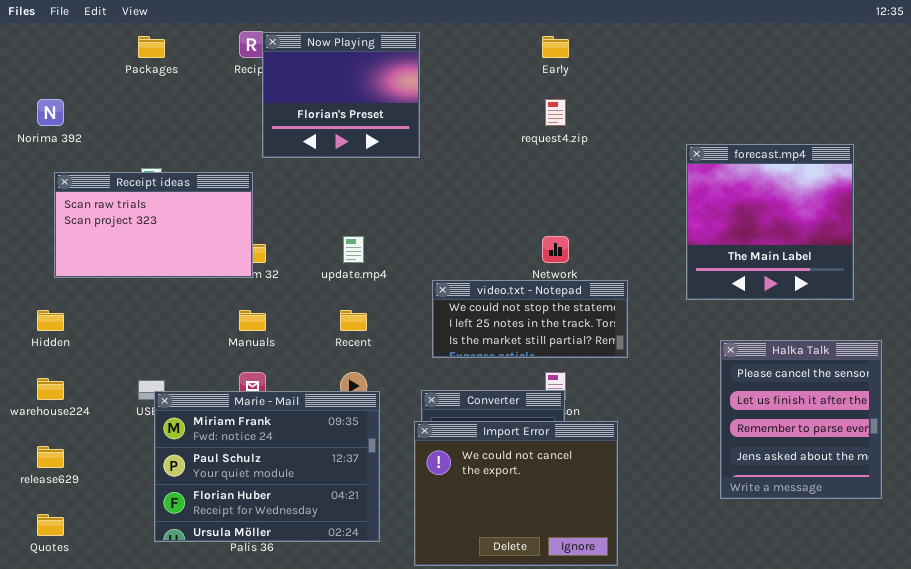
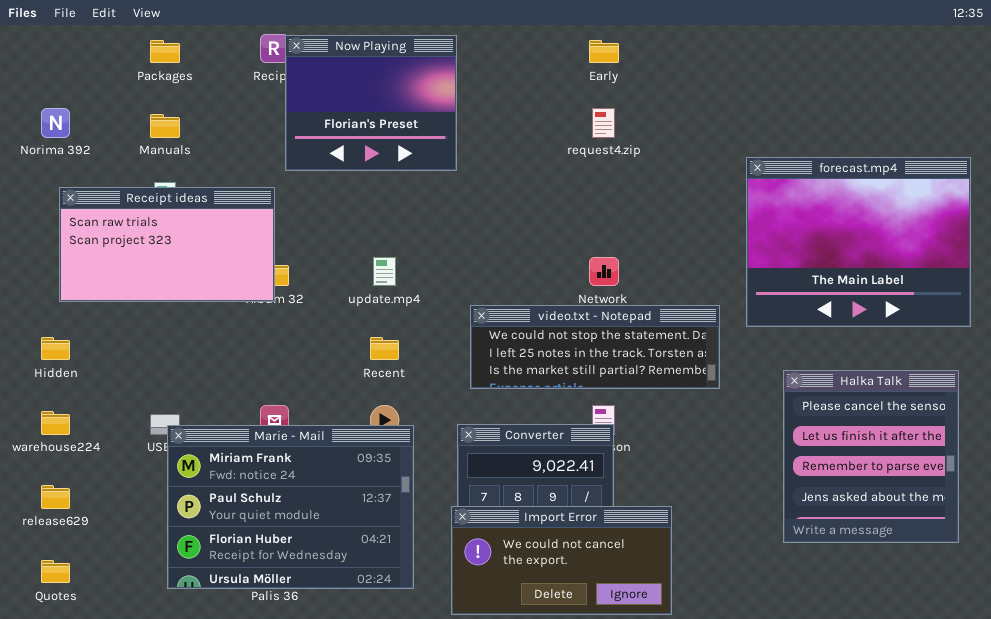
forecast.mp4: [686,144,854,300] -> [746,157,971,327], resized
video.txt - Notepad: [432,280,628,358] -> [470,305,720,389], resized
Manuals: [239,310,266,331] -> [150,114,180,138], moved
Import Error: [414,421,618,566] -> [451,506,672,615], resized

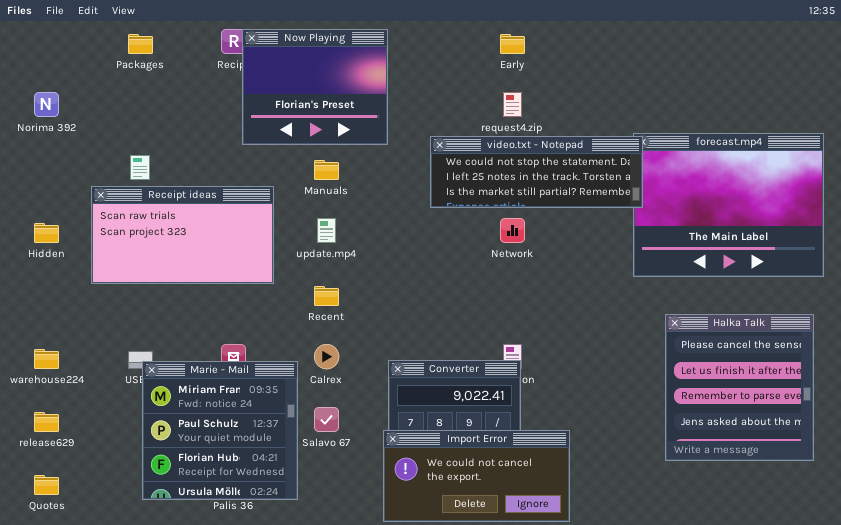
Manuals: [150,114,180,138] -> [314,160,339,180], moved
Receipt ideas: [59,187,275,302] -> [91,186,274,284], moved
video.txt - Notepad: [470,305,720,389] -> [430,136,643,208], moved
Hidden: [41,337,70,360] -> [34,223,59,243], moved
Marie - Mail: [167,425,414,589] -> [142,361,298,500], resized

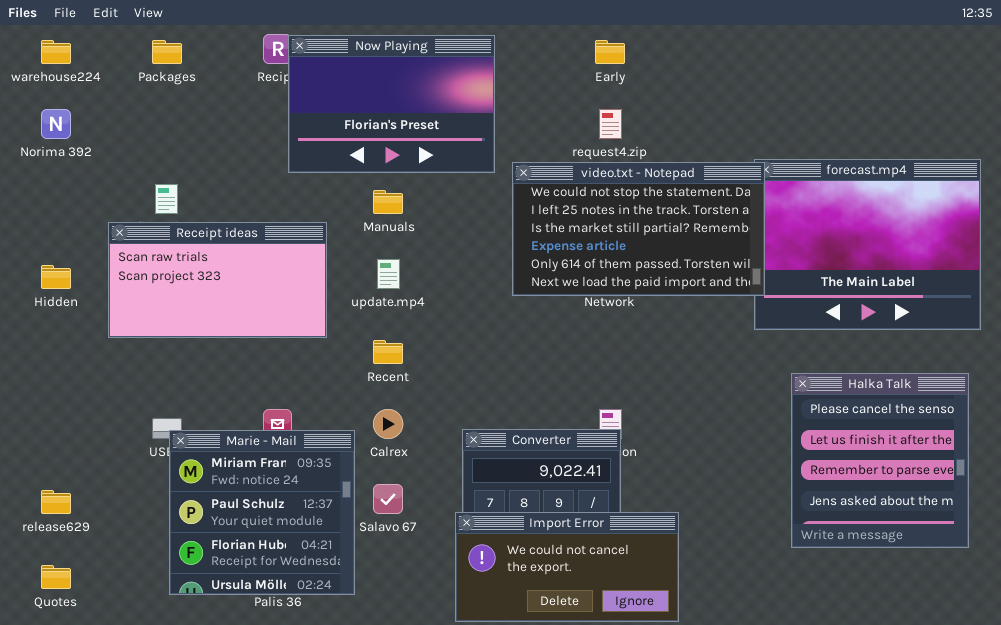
Now Playing: [242,29,388,145] -> [288,35,495,173], resized
video.txt - Notepad: [430,136,643,208] -> [512,162,765,296], resized
warehouse224: [34,349,59,369] -> [41,40,71,64], moved

